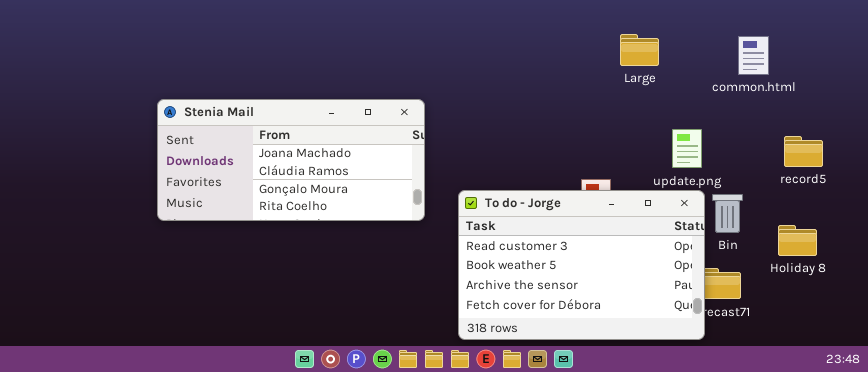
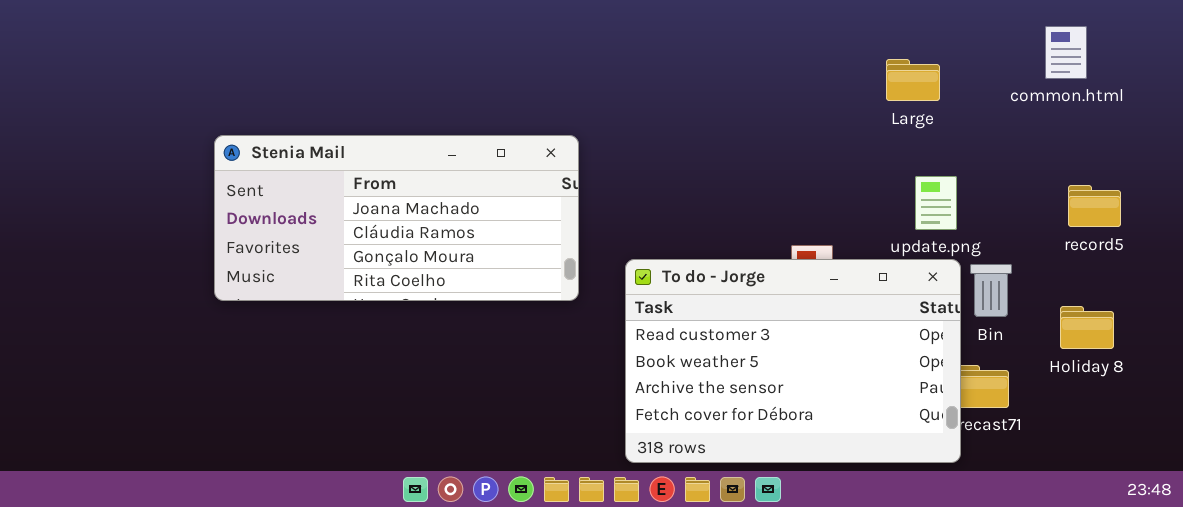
Large: [620,34,659,66] -> [886,59,940,101], moved
common.html: [738,36,769,75] -> [1045,26,1087,79], moved

